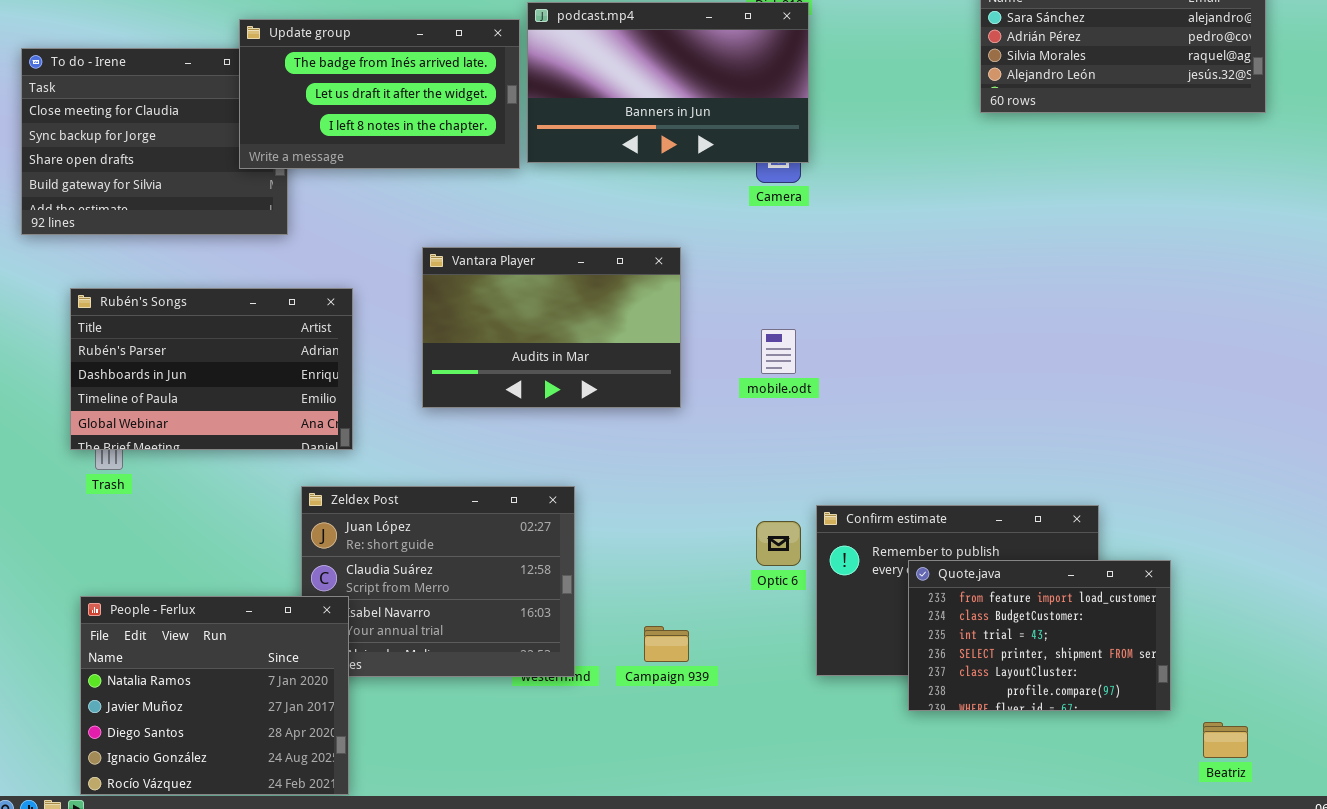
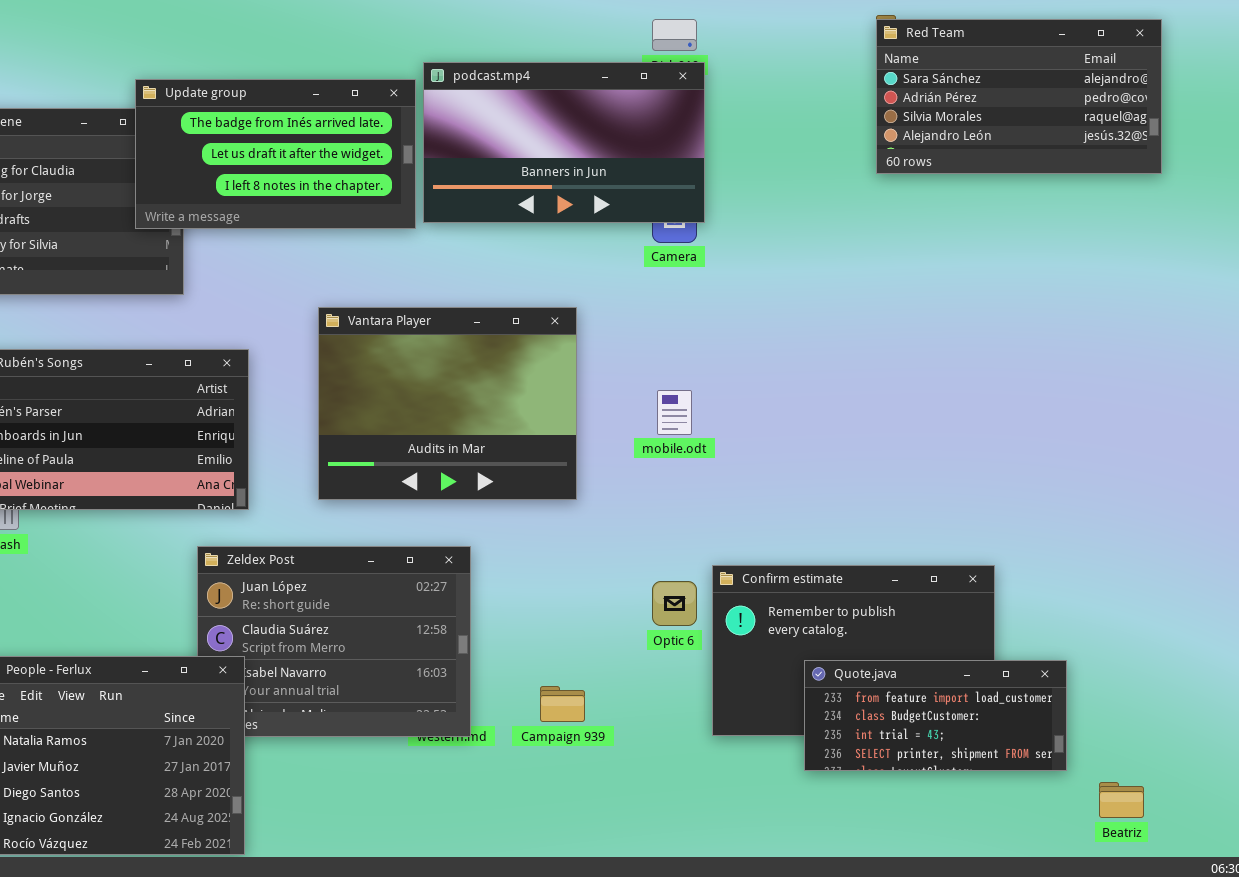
Vantara Player: [422,247,681,408] -> [318,307,577,500], resized
Quote.java: [908,560,1171,711] -> [804,660,1067,771], resized

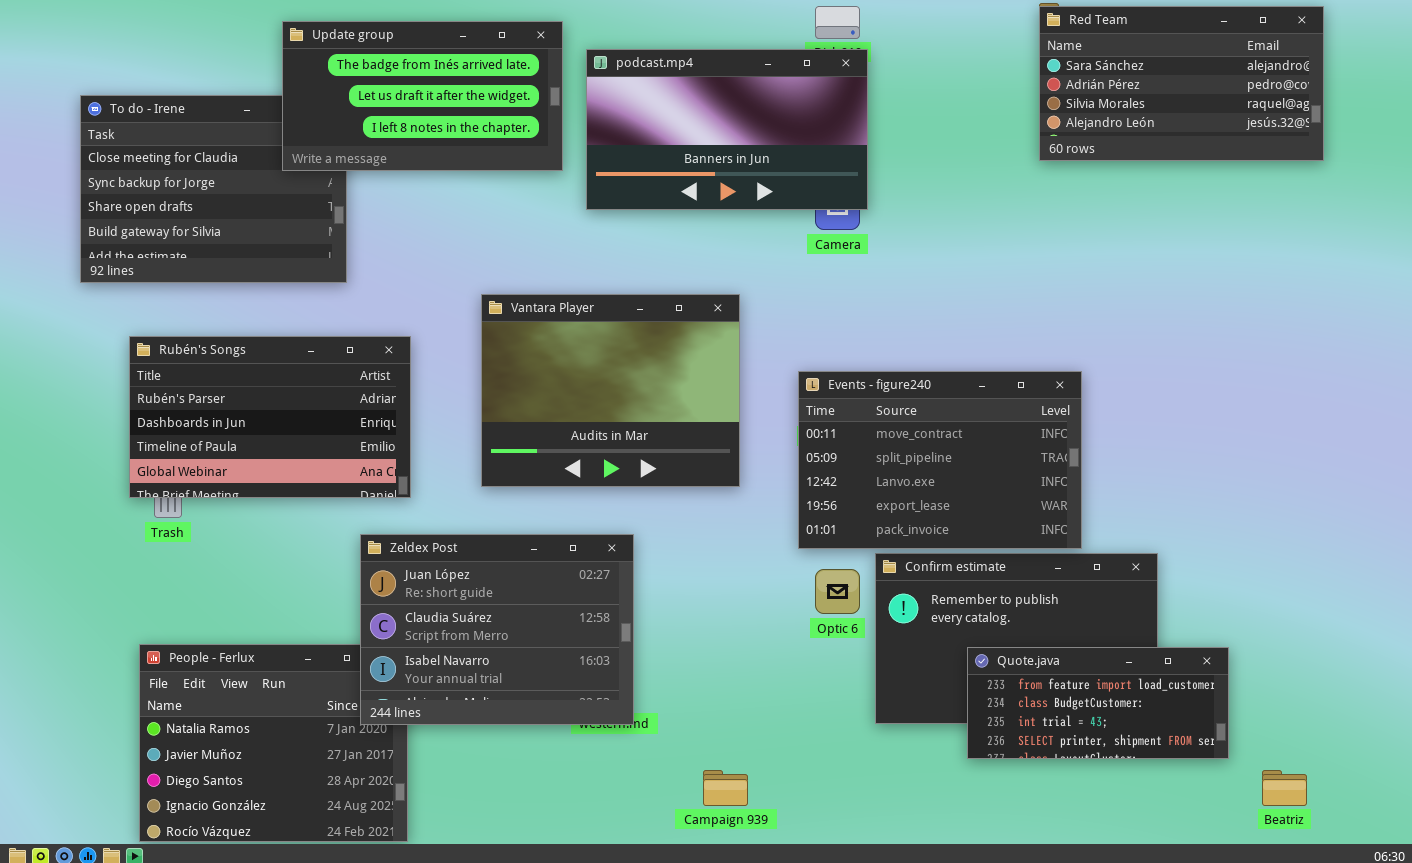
Update group: [135,79,416,229] -> [282,21,563,171], moved
Events - figure240: none -> [798,371,1082,549], opened
Zeldex Post: [197,546,471,737] -> [360,534,634,725], raised
Campaign 939: [540,686,585,722] -> [703,770,748,806], moved

